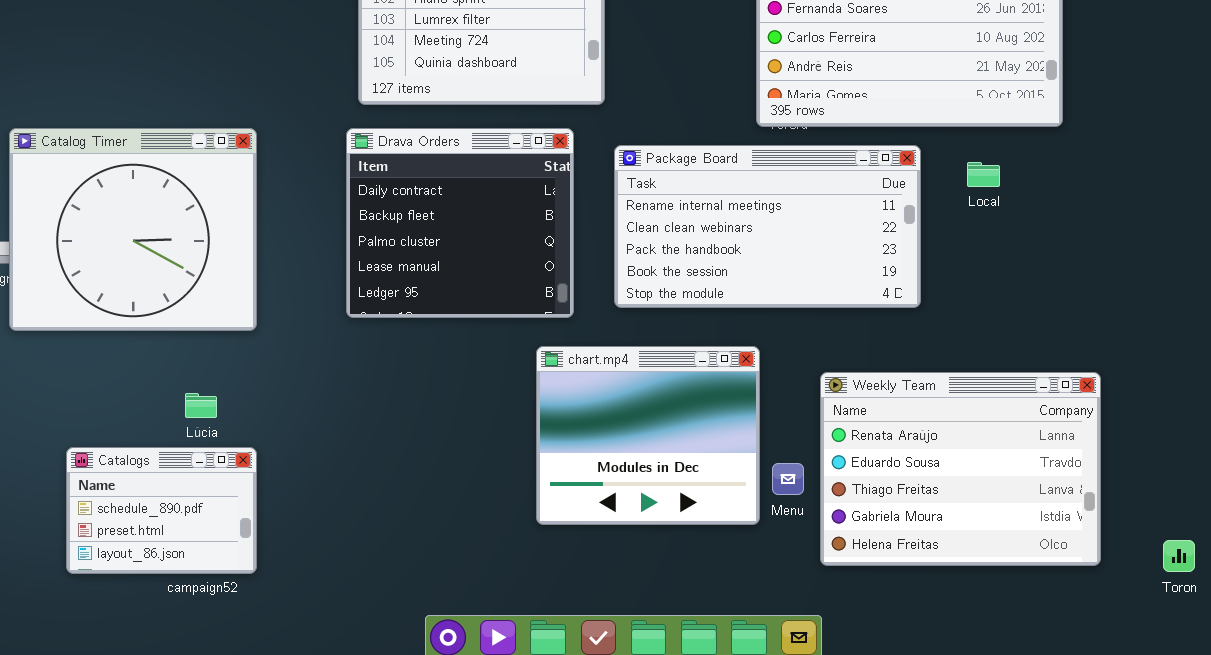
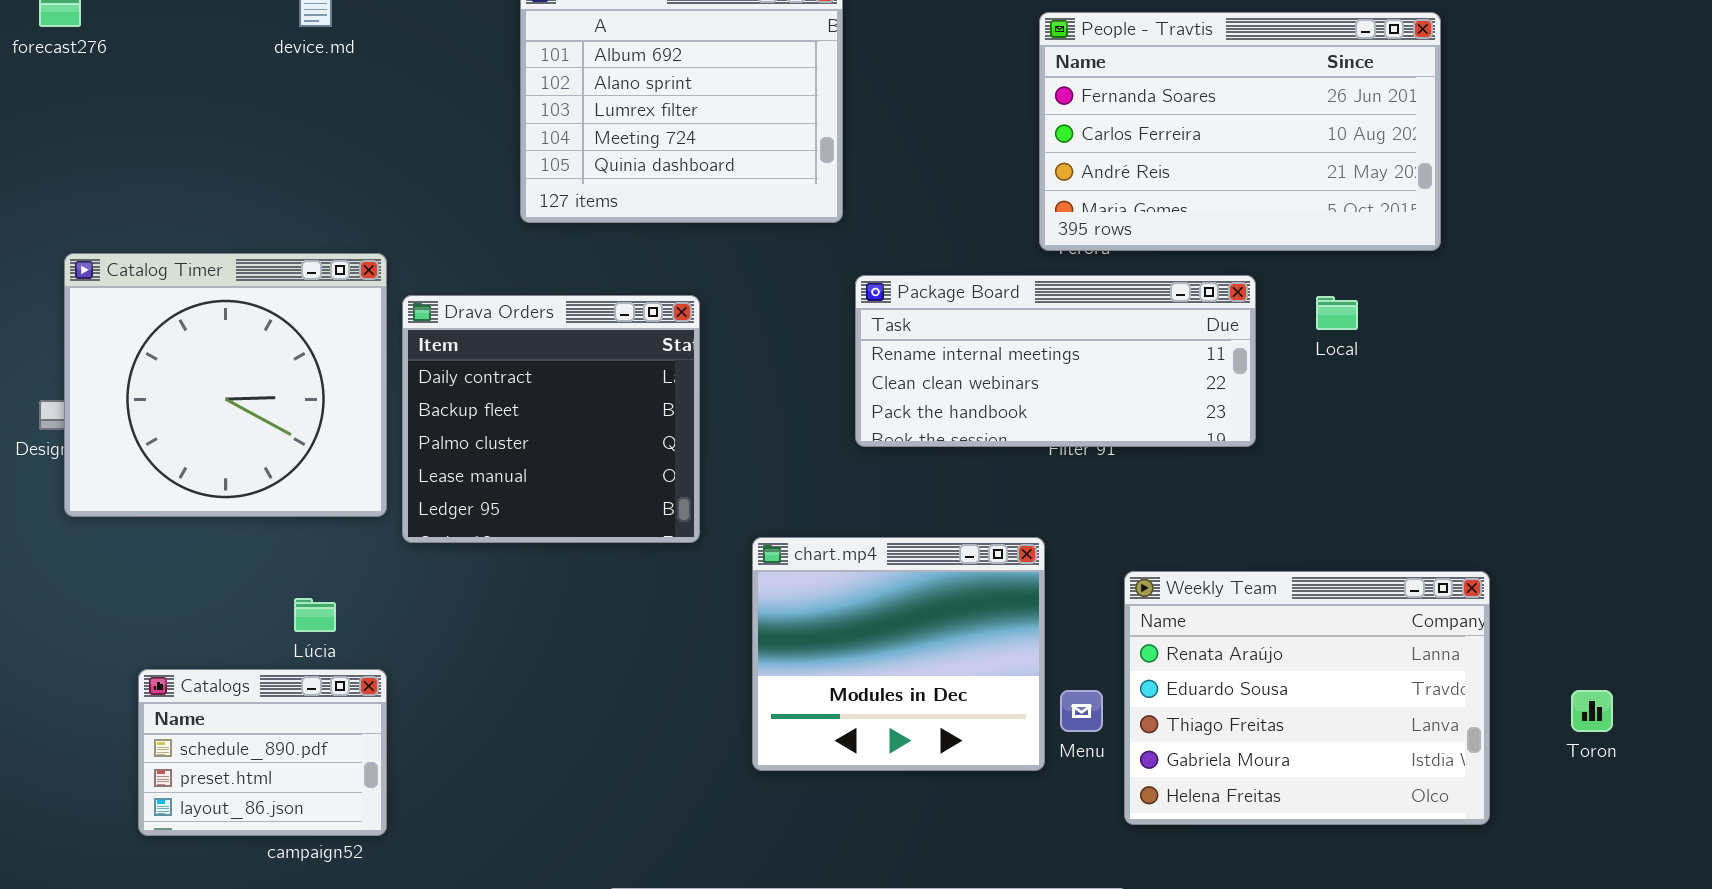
Drava Orders: [346,128,574,318] -> [402,295,700,543], moved
Package Board: [614,145,921,308] -> [855,275,1256,447], resized
Toron: [1163,540,1195,572] -> [1571,690,1613,732], moved

